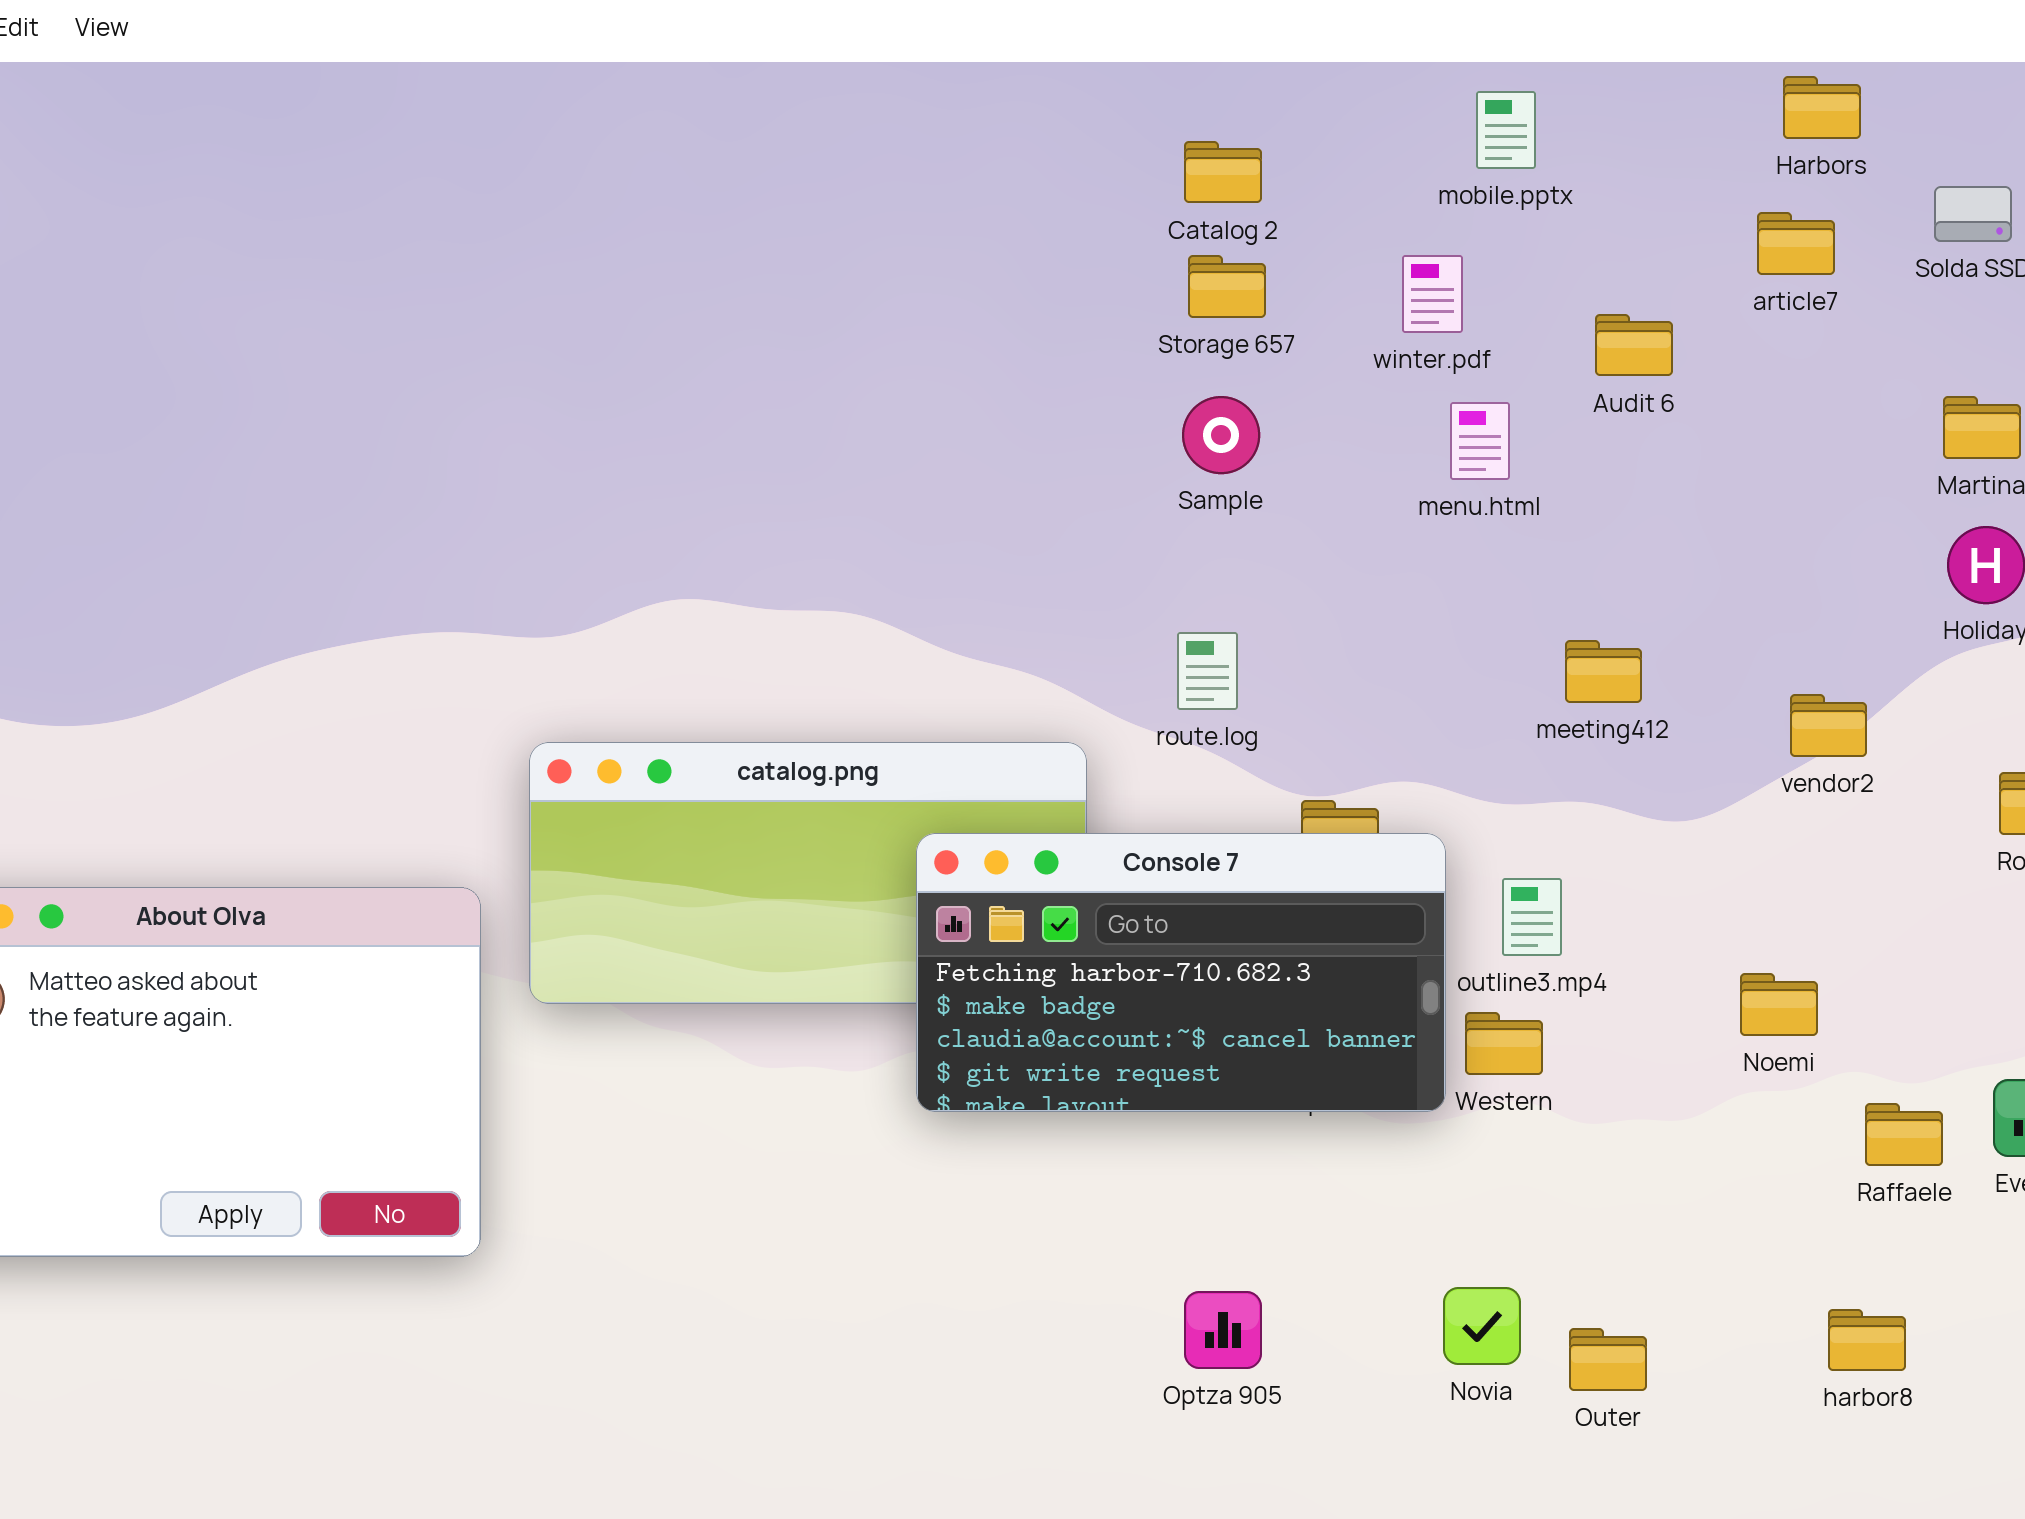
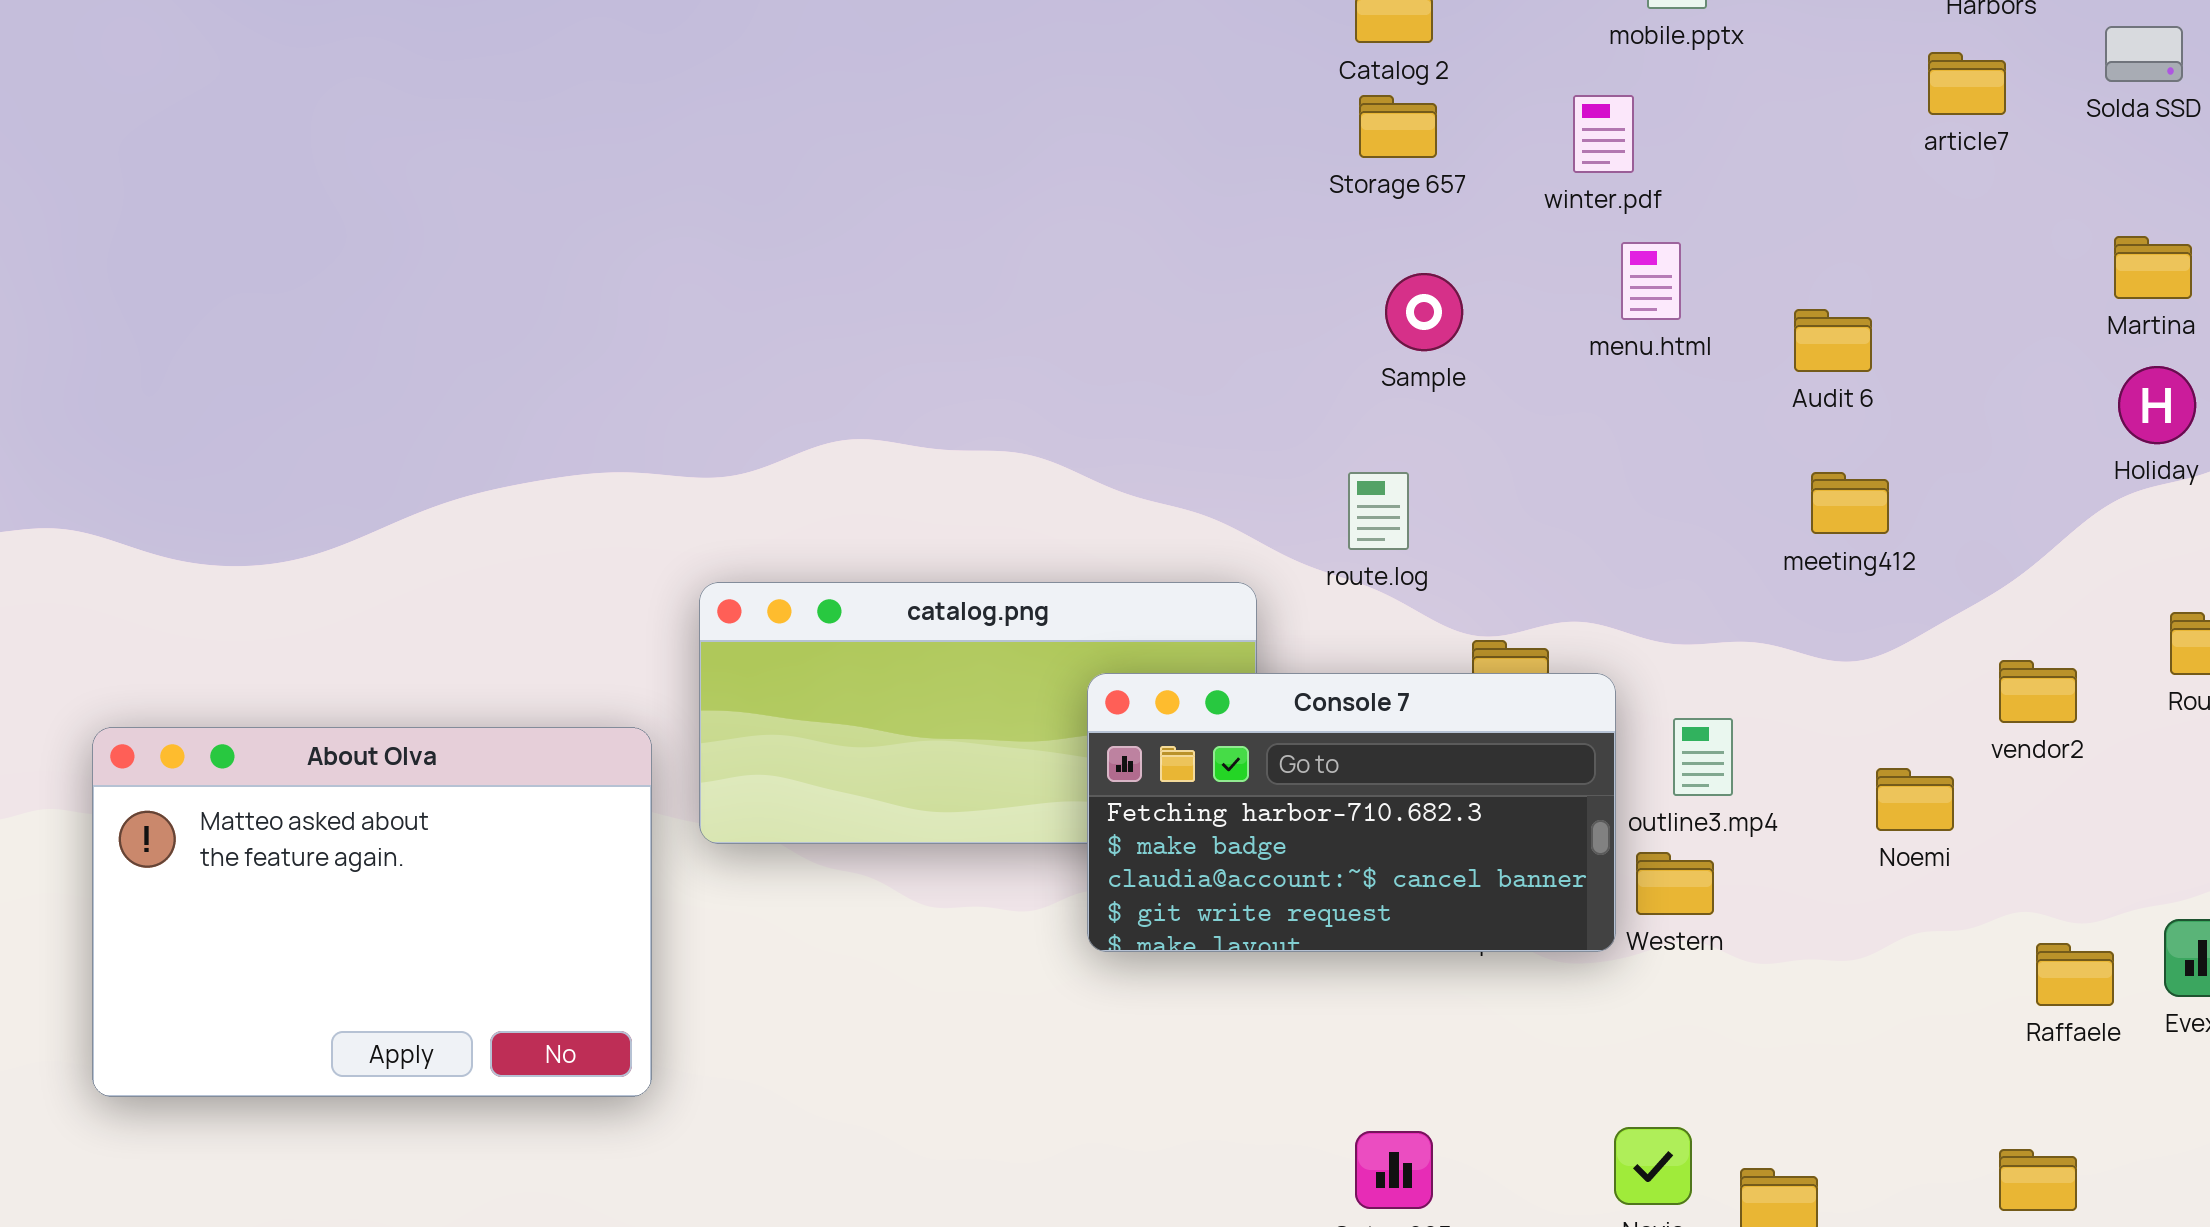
Audit 6: [1595,314,1673,376] -> [1794,309,1872,372], moved
Sample: [1182,396,1260,474] -> [1385,273,1463,351], moved
meeting412: [1565,640,1642,703] -> [1811,472,1889,534], moved
vendor2: [1790,694,1867,757] -> [1999,660,2077,723], moved
Noemi: [1740,973,1818,1036] -> [1876,768,1954,831], moved

